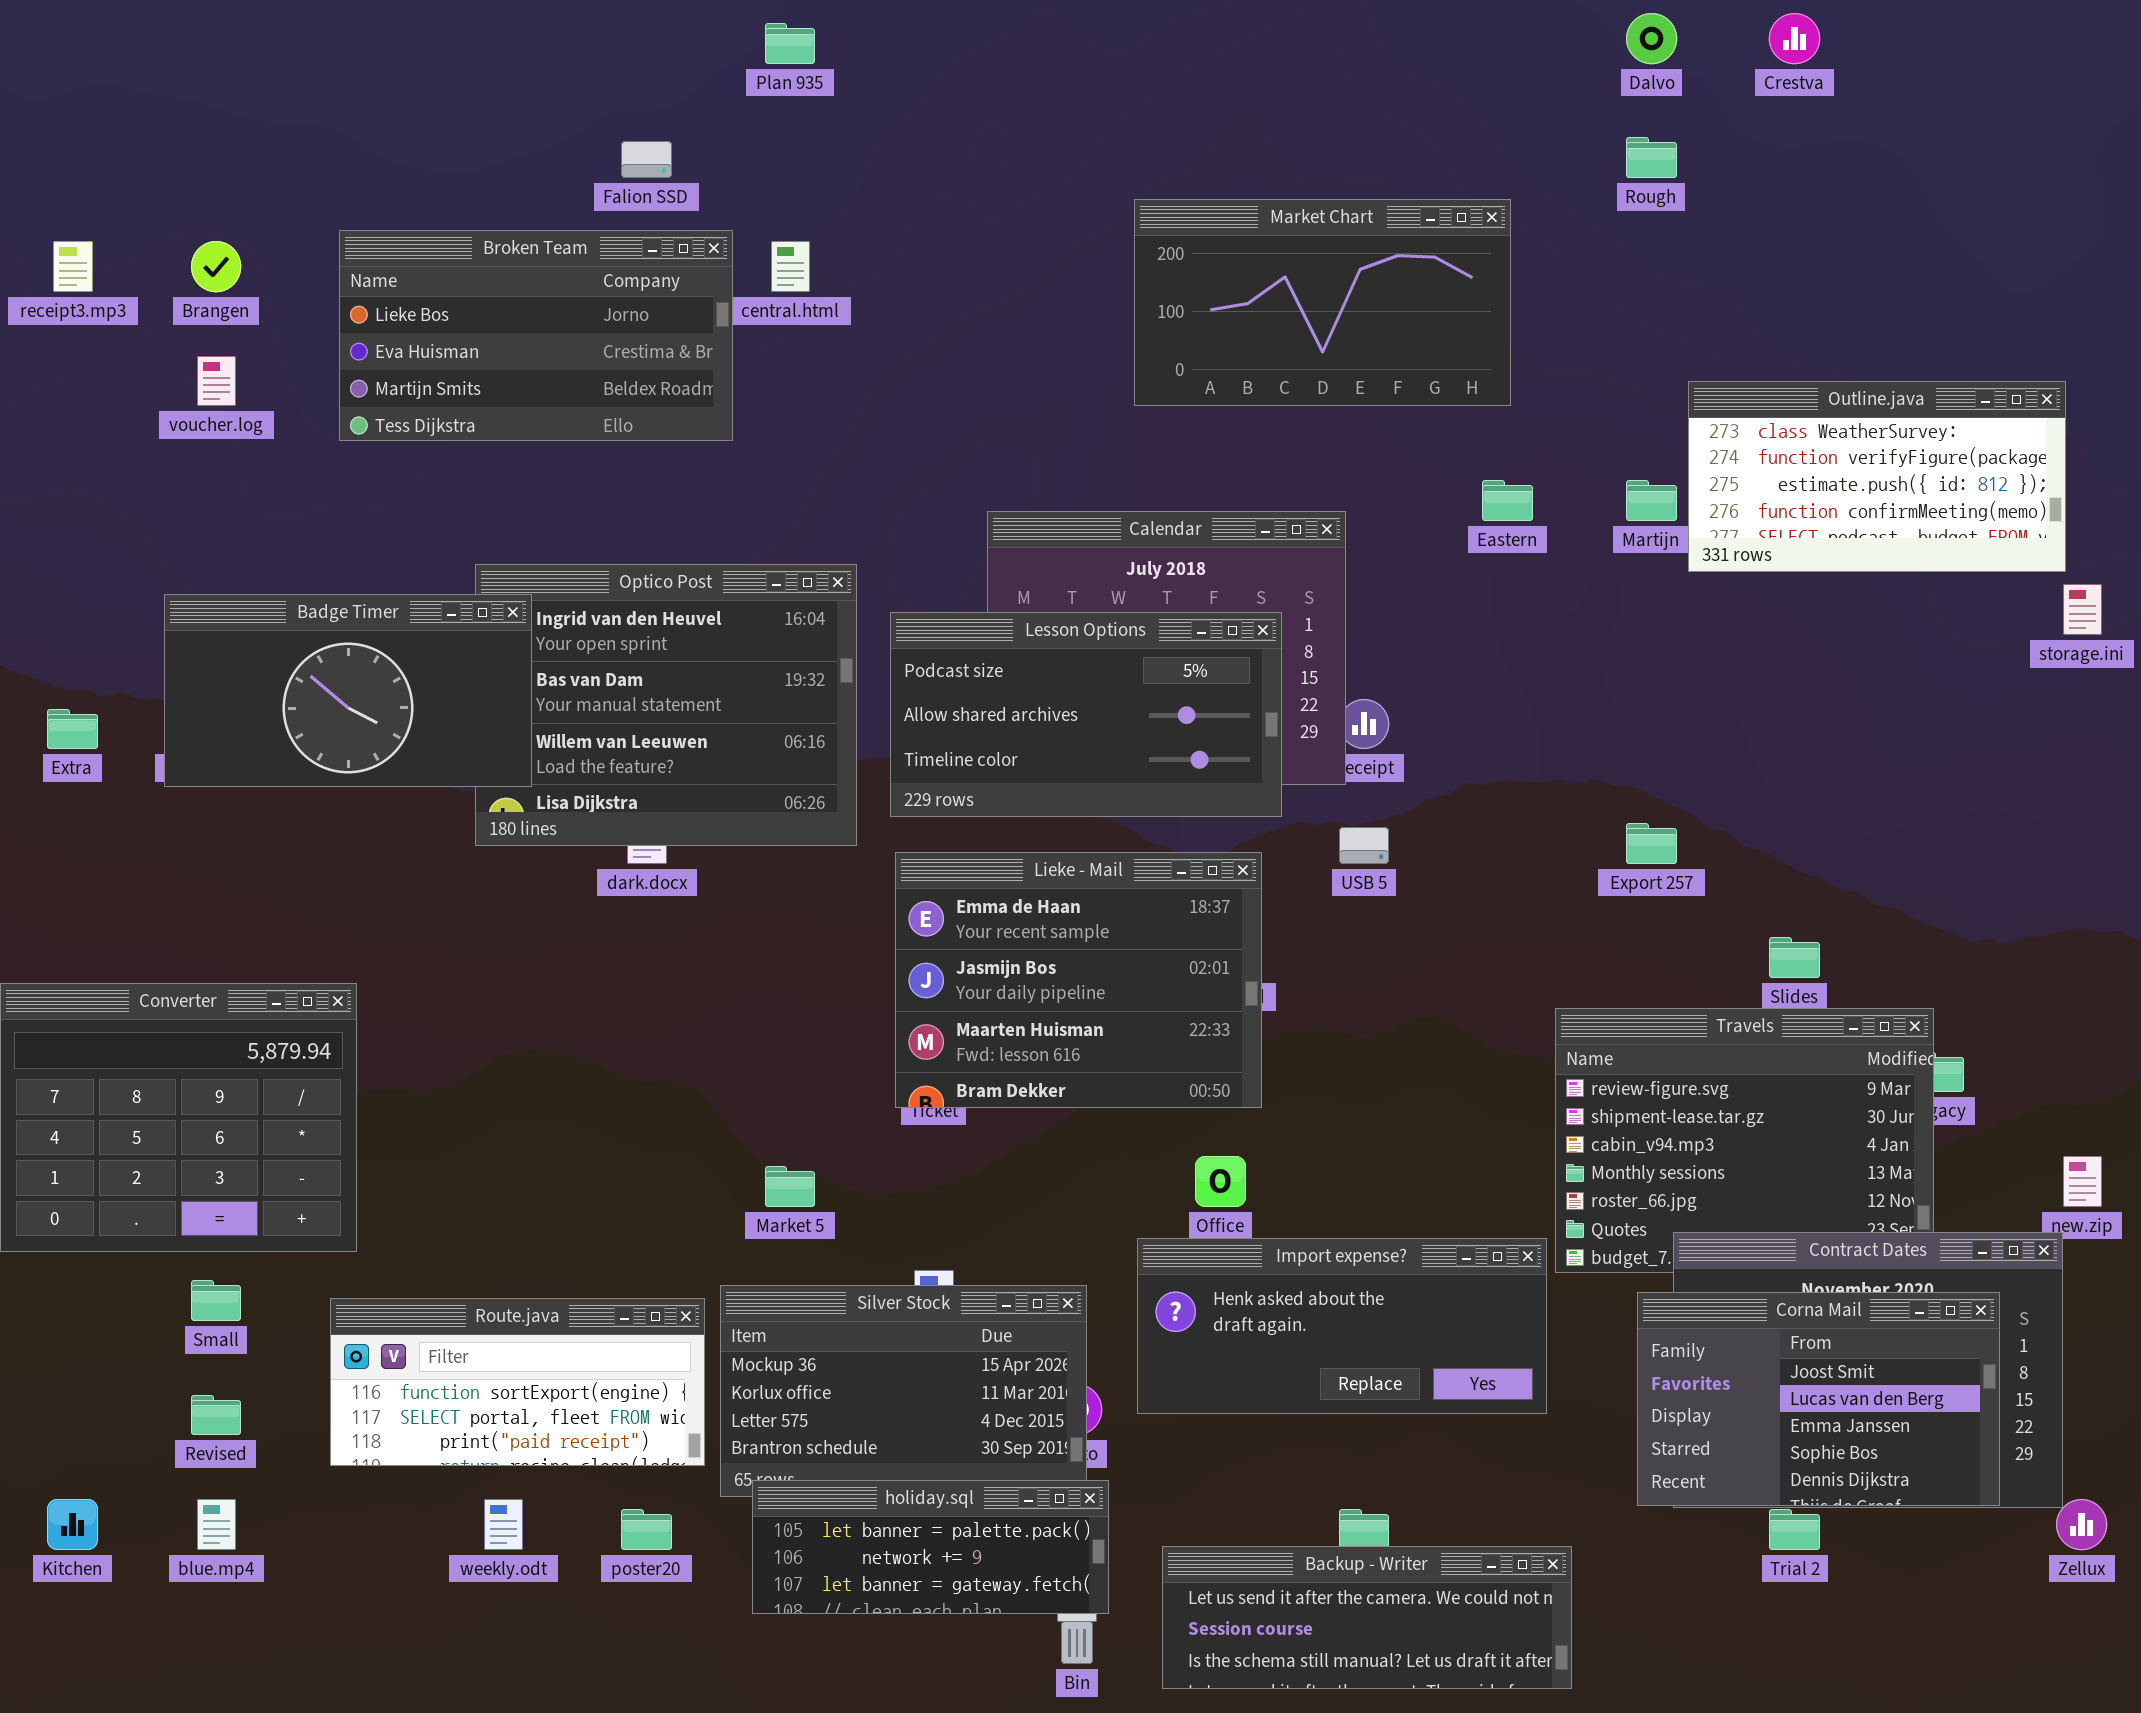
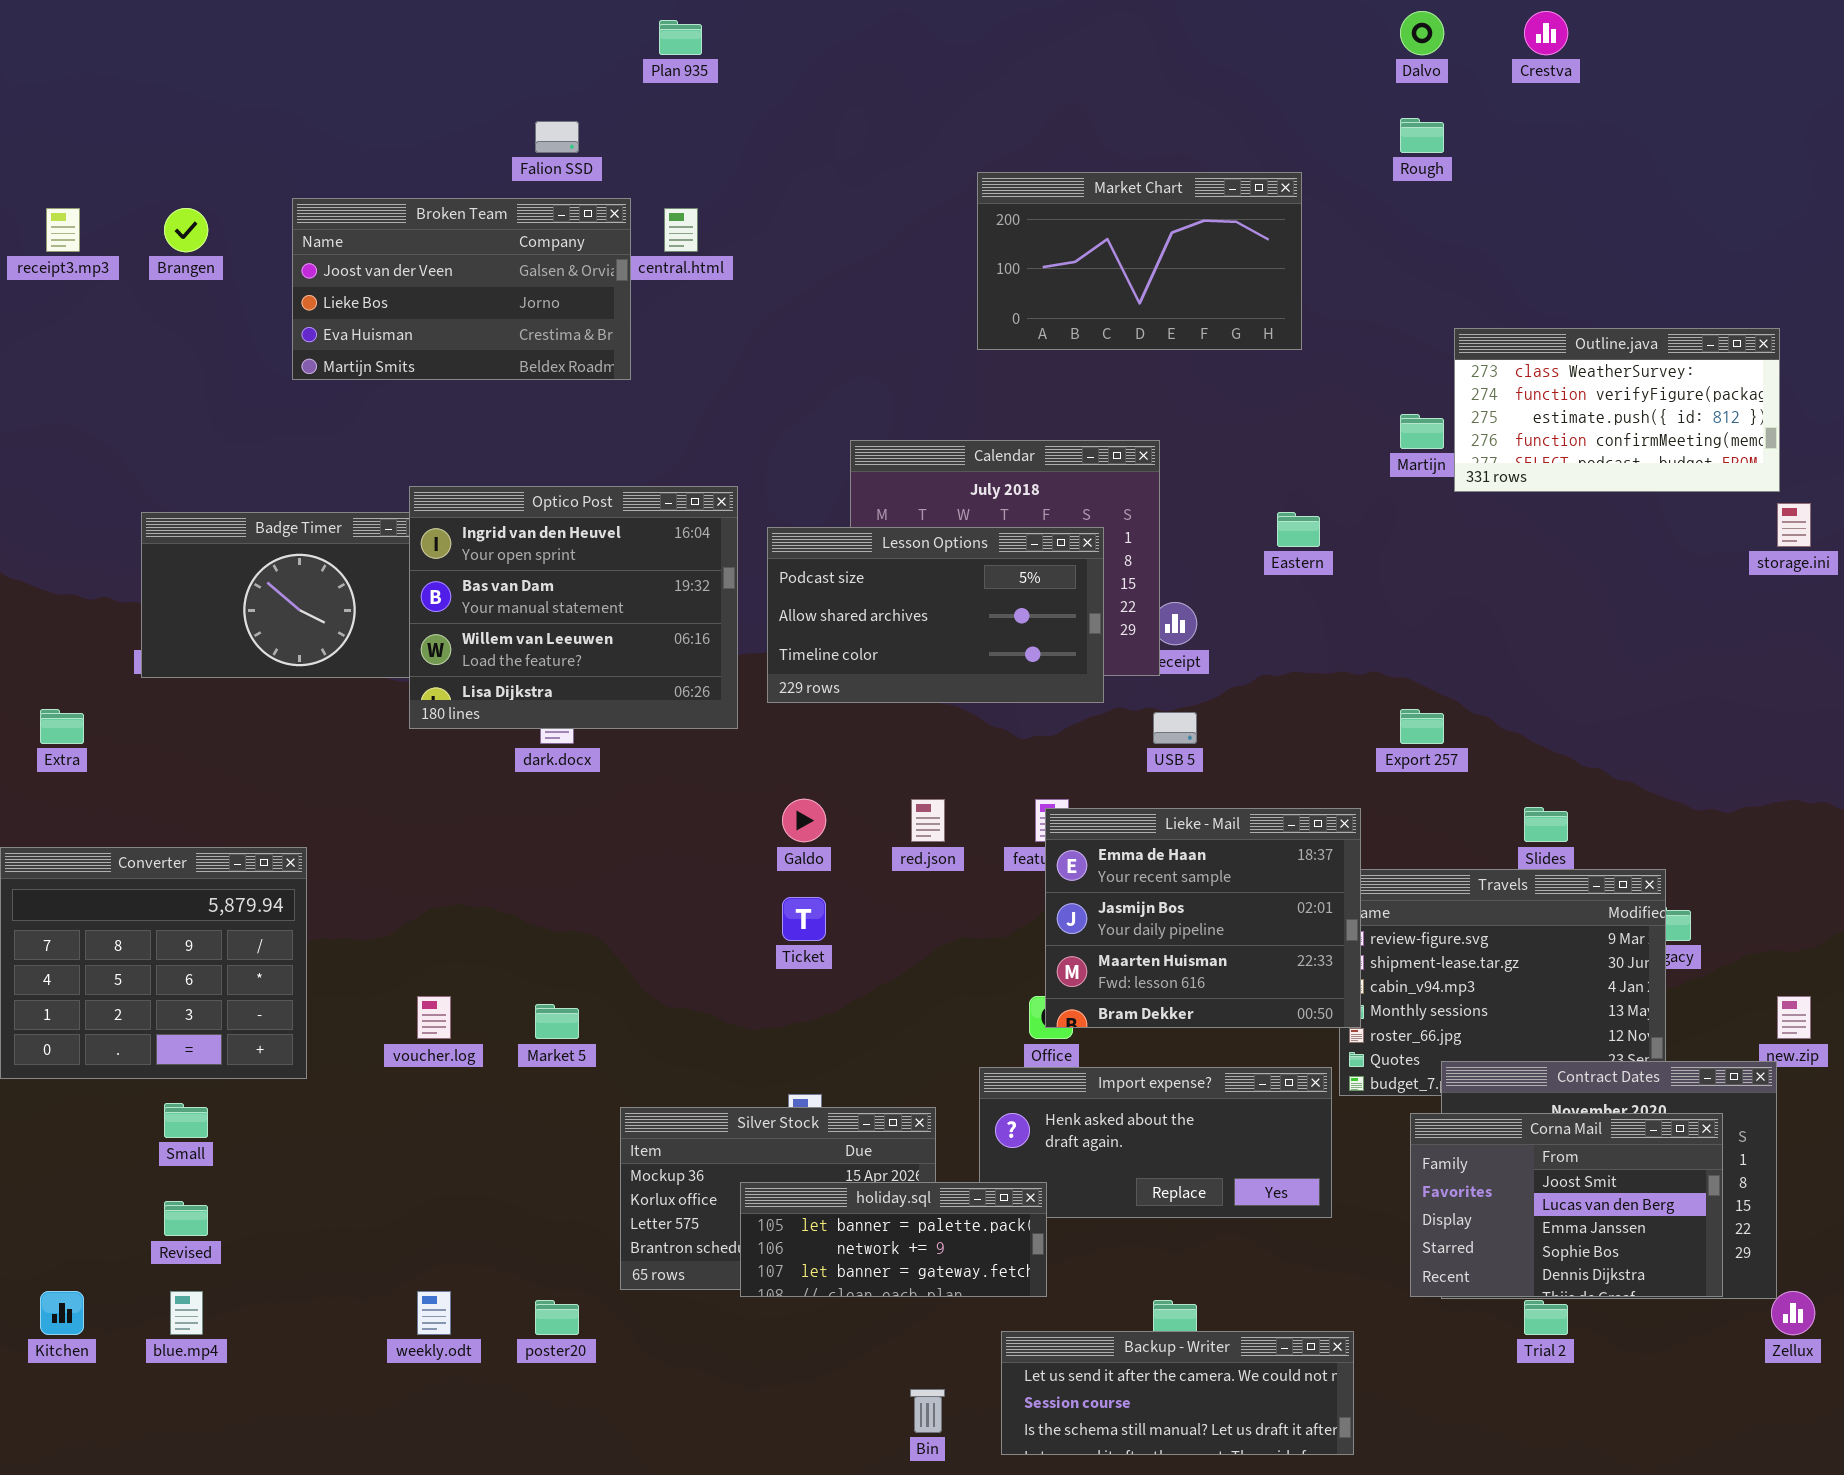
Broken Team: [339,230,733,441] -> [292,198,631,380], scrolled up 1 row
voucher.log: [197,356,236,406] -> [417,996,451,1039], moved
Eastern: [1482,480,1533,521] -> [1277,512,1320,547], moved
Optico Post: [475,564,857,846] -> [409,486,738,729], raised
Extra: [47,709,98,749] -> [40,709,84,744], moved
Lieke - Mail: [895,852,1262,1108] -> [1045,808,1361,1028], moved
Market 5: [765,1166,815,1207] -> [535,1004,579,1039], moved
Route.java: [330,1298,705,1466] -> none, closed
holiday.sql: [752,1480,1109,1614] -> [740,1182,1047,1297], moved

